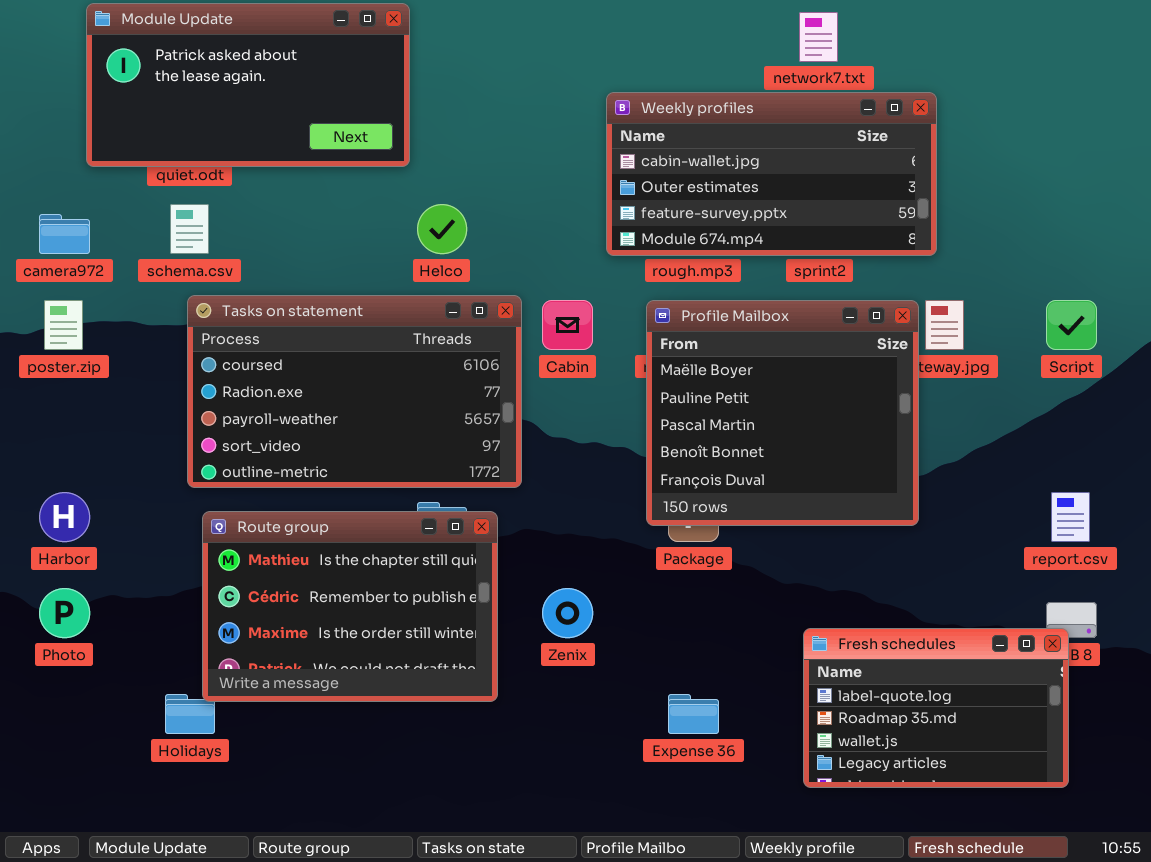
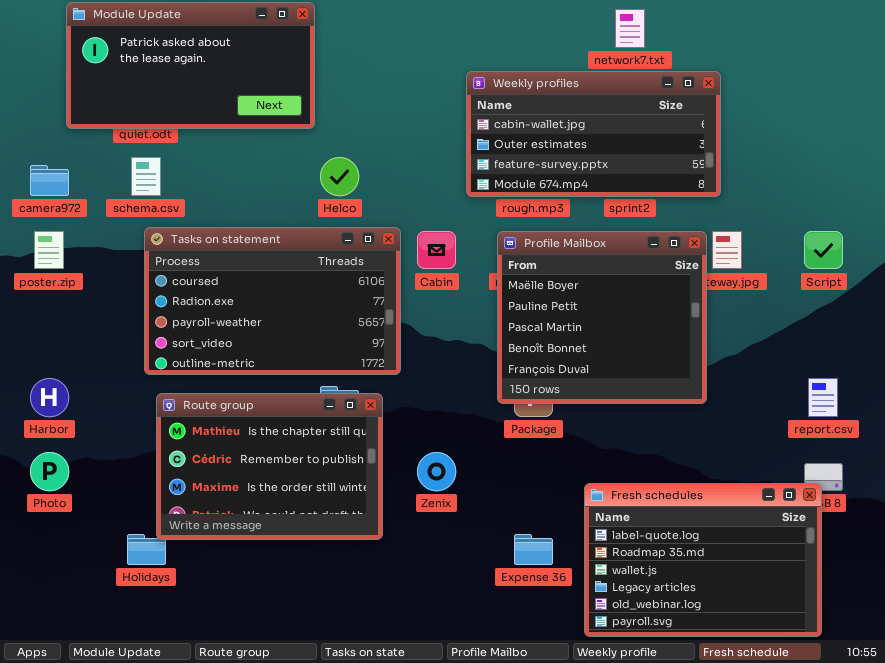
Fresh schedules: [803,628,1069,788] -> [584,483,822,637], resized

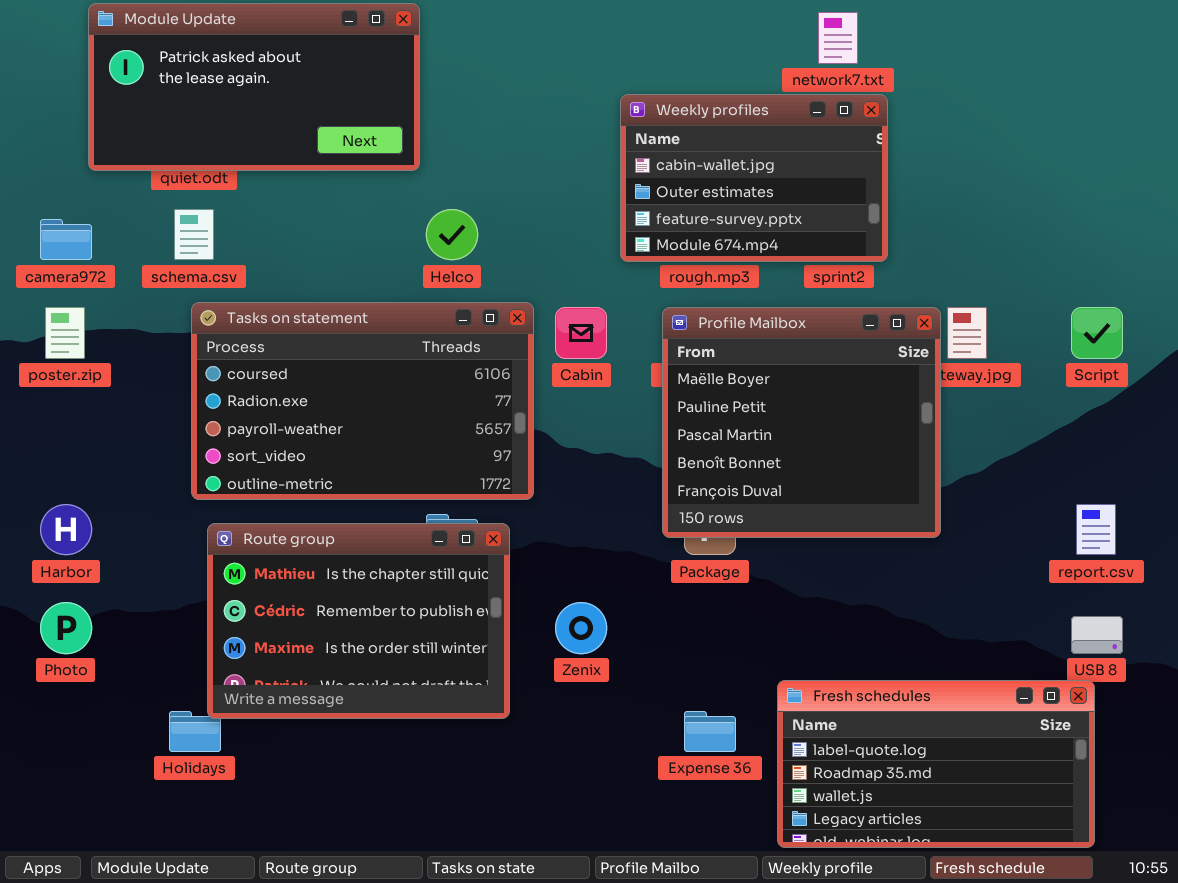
Weekly profiles: [466,71,721,197] -> [620,94,888,262], resized
Fresh schedules: [584,483,822,637] -> [777,680,1095,848], resized

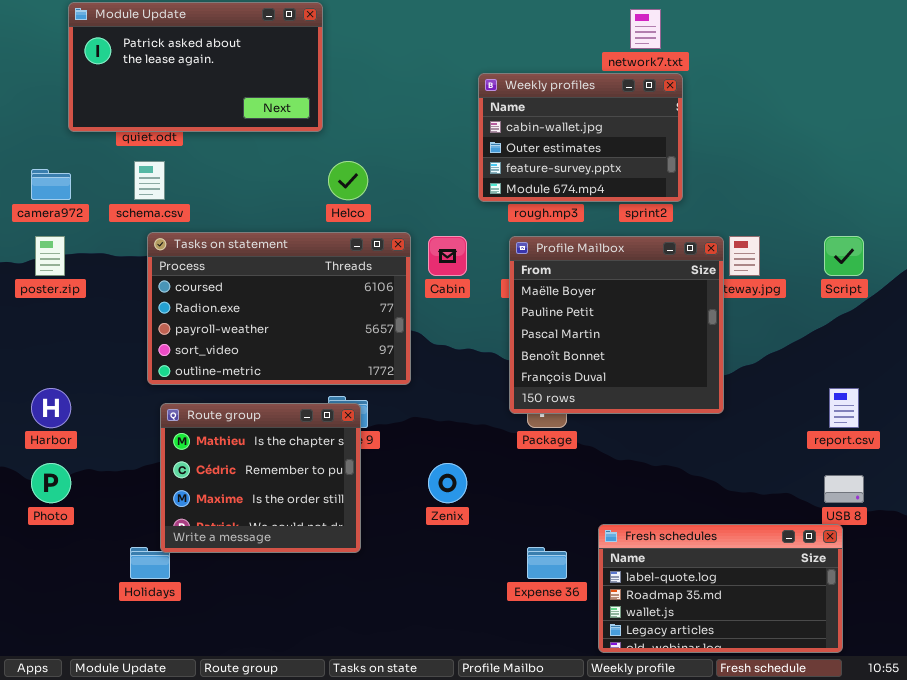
Route group: [207,523,510,719] -> [160,403,361,553], resized

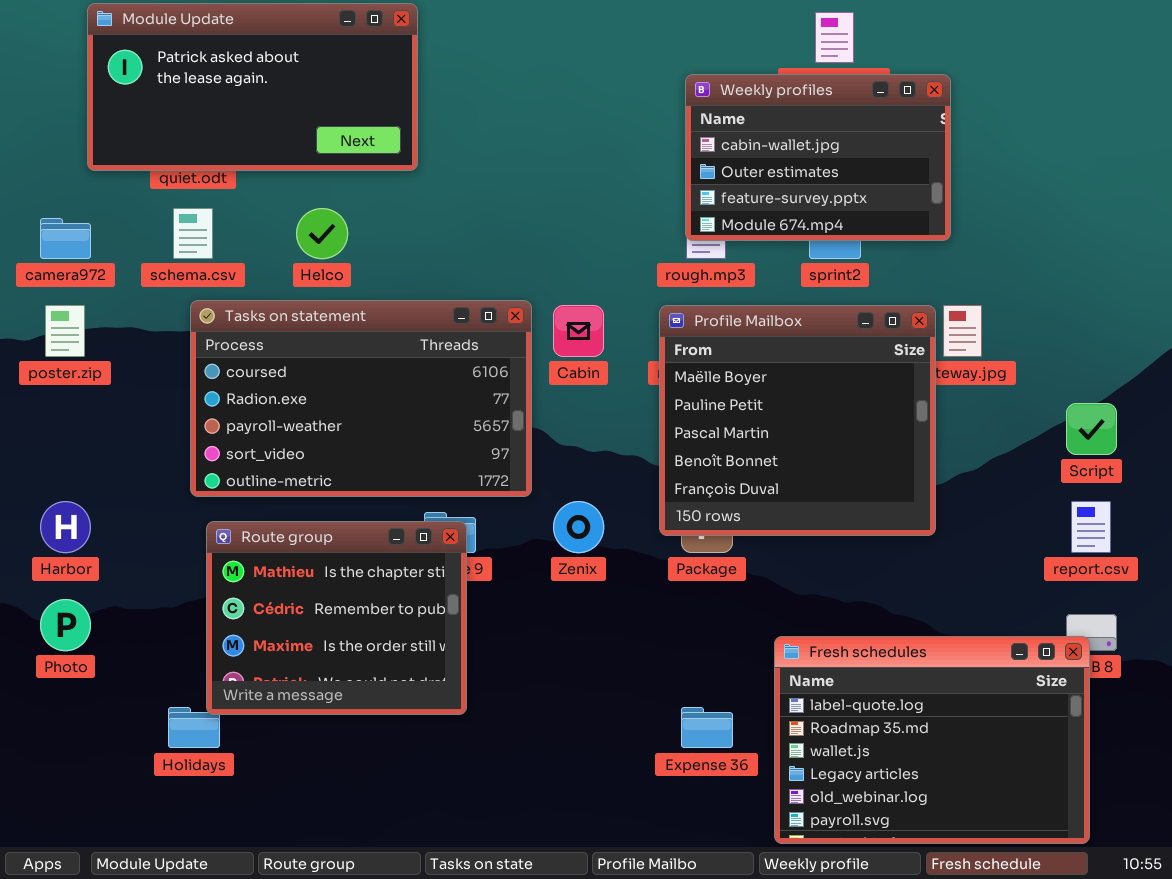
Weekly profiles: [478,73,683,202] -> [685,74,951,241], moved
Helco: [328,161,368,200] -> [296,208,348,259], moved
Script: [824,236,864,276] -> [1066,403,1117,455], moved
Zenix: [428,463,467,503] -> [553,501,604,553], moved
Fresh schedules: [598,524,843,653] -> [774,636,1090,844], resized

